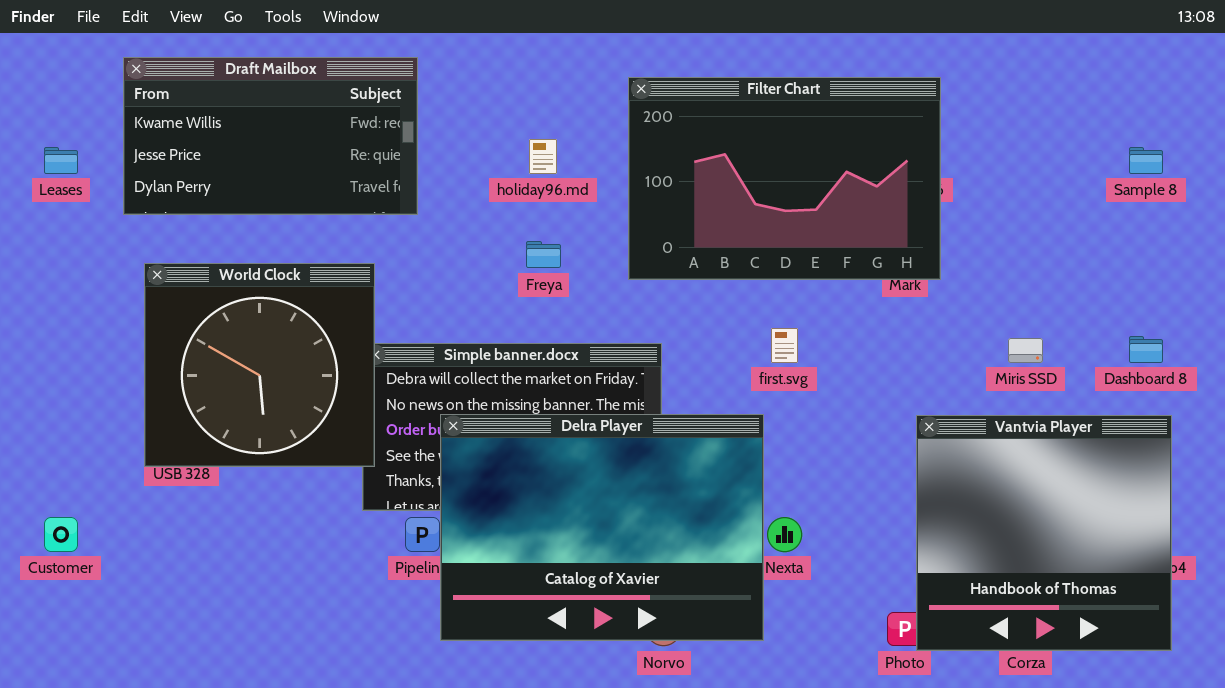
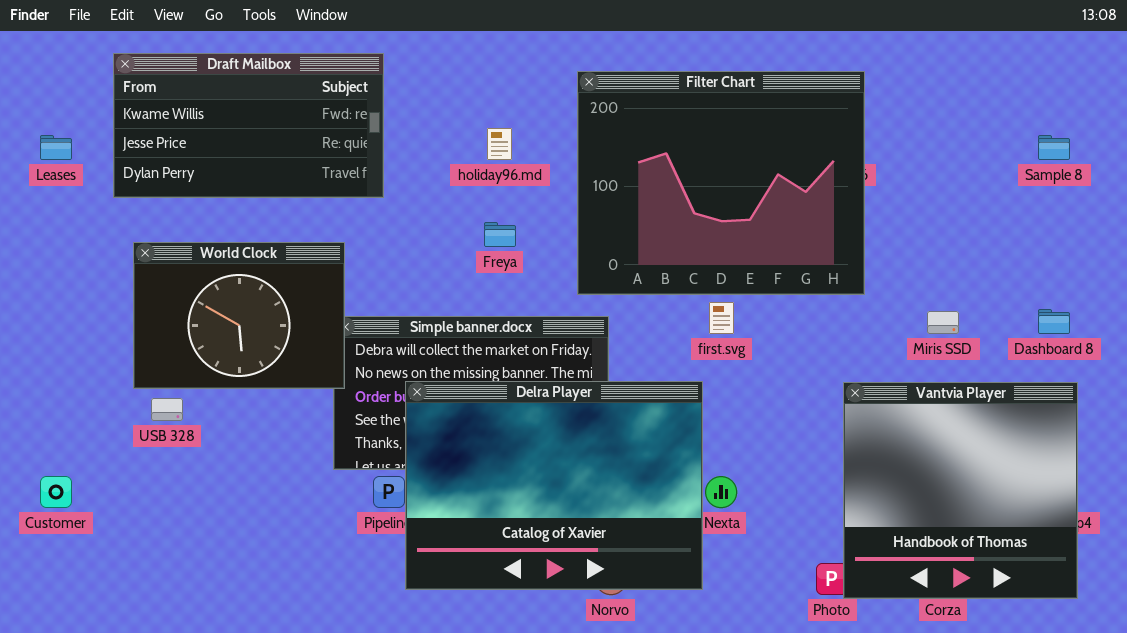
Filter Chart: [628,77,941,280] -> [577,71,865,295], resized
World Clock: [144,263,375,467] -> [133,242,345,389], resized

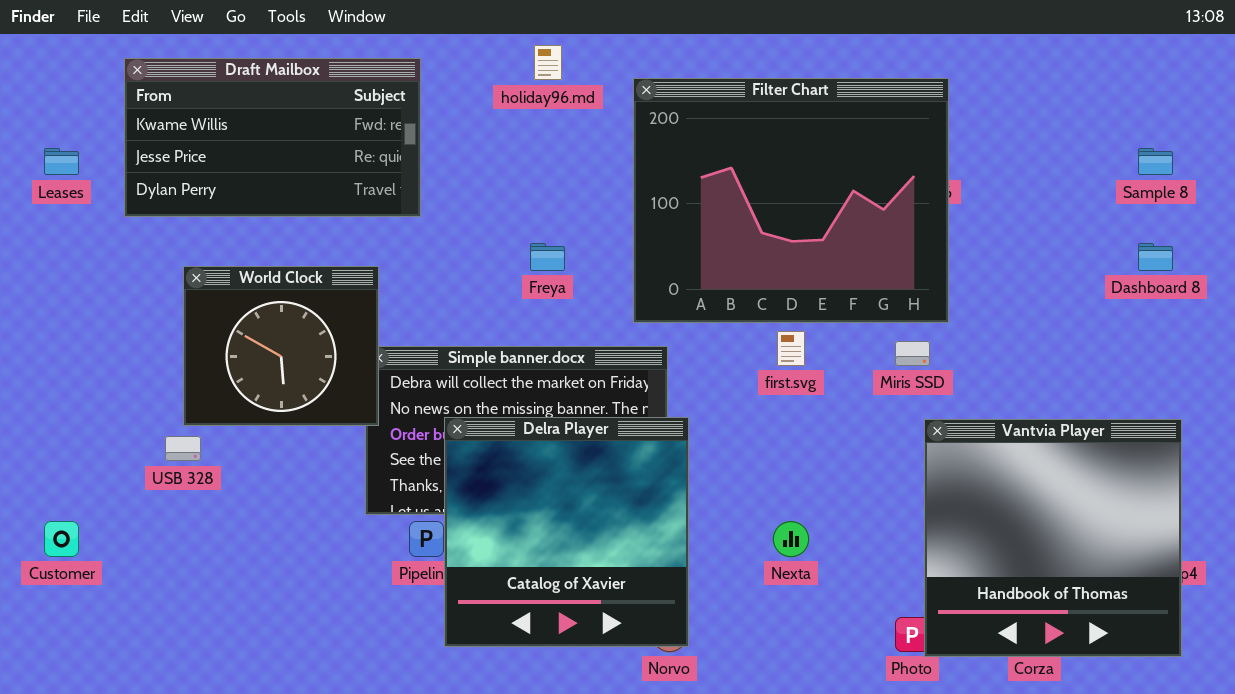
holiday96.md: [487,128,512,160] -> [534,45,562,80], moved
World Clock: [133,242,345,389] -> [183,266,379,426], resized
Dashboard 8: [1038,309,1070,334] -> [1138,243,1173,271], moved
Miris SSD: [927,311,959,334] -> [895,341,930,366], moved
Delra Player: [405,381,703,590] -> [444,417,689,647], resized

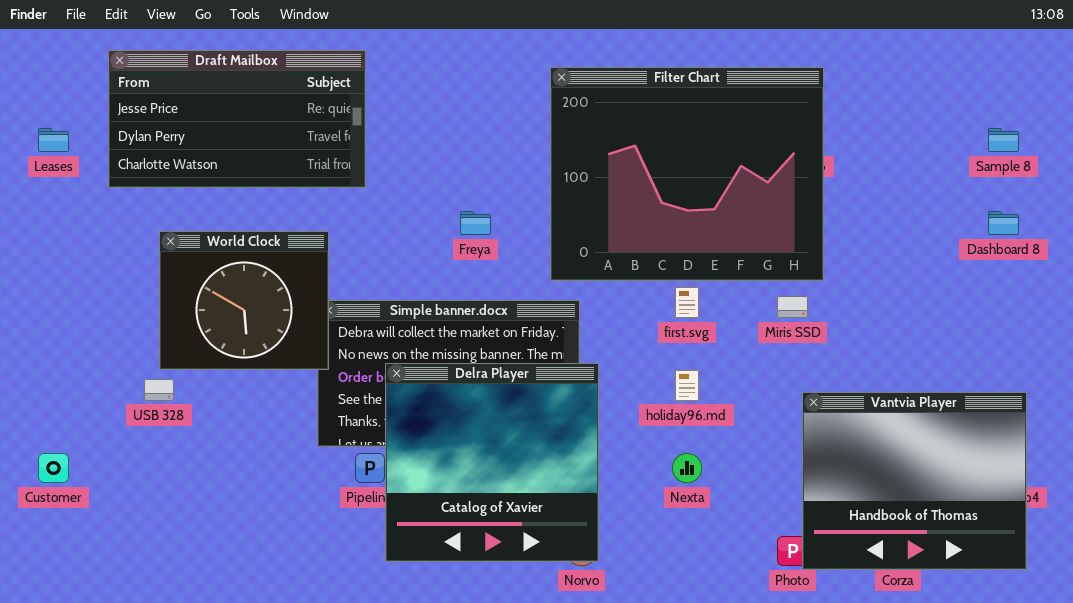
holiday96.md: [534,45,562,80] -> [675,370,699,401], moved
Draft Mailbox: [124,58,421,217] -> [108,50,366,188], scrolled down 1 row
Vantvia Player: [924,419,1182,657] -> [802,392,1027,570], resized

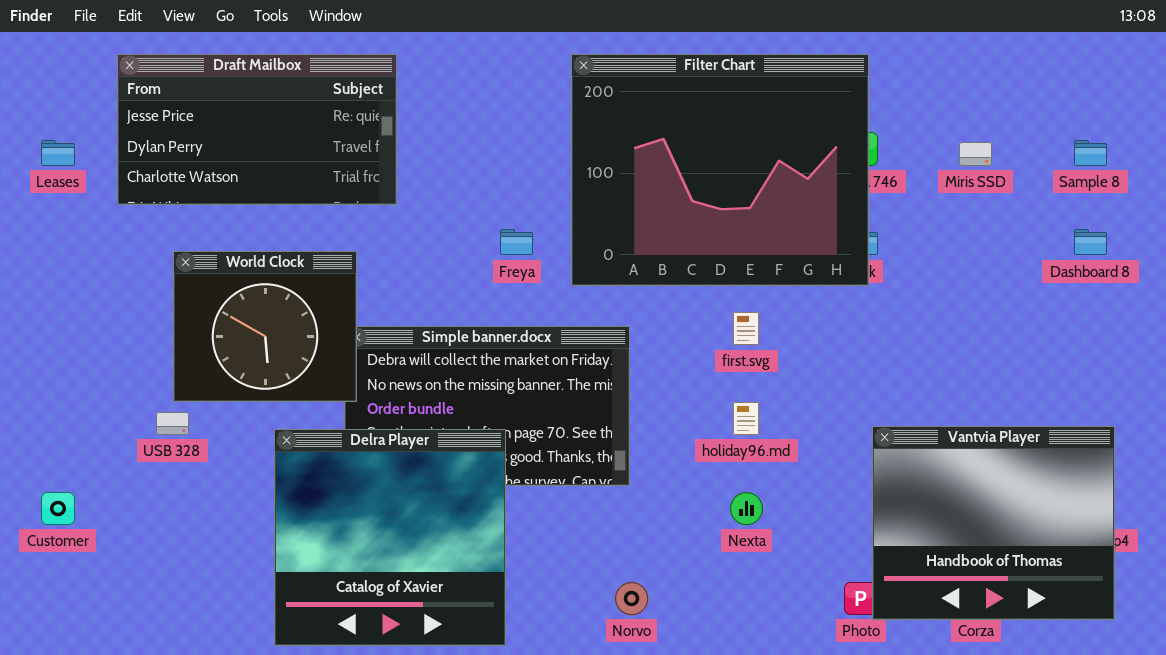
Filter Chart: [550,67,824,281] -> [571,54,869,286], moved
Miris SSD: [777,296,808,318] -> [959,142,992,166], moved
Delra Player: [385,363,599,562] -> [274,429,506,646], moved

